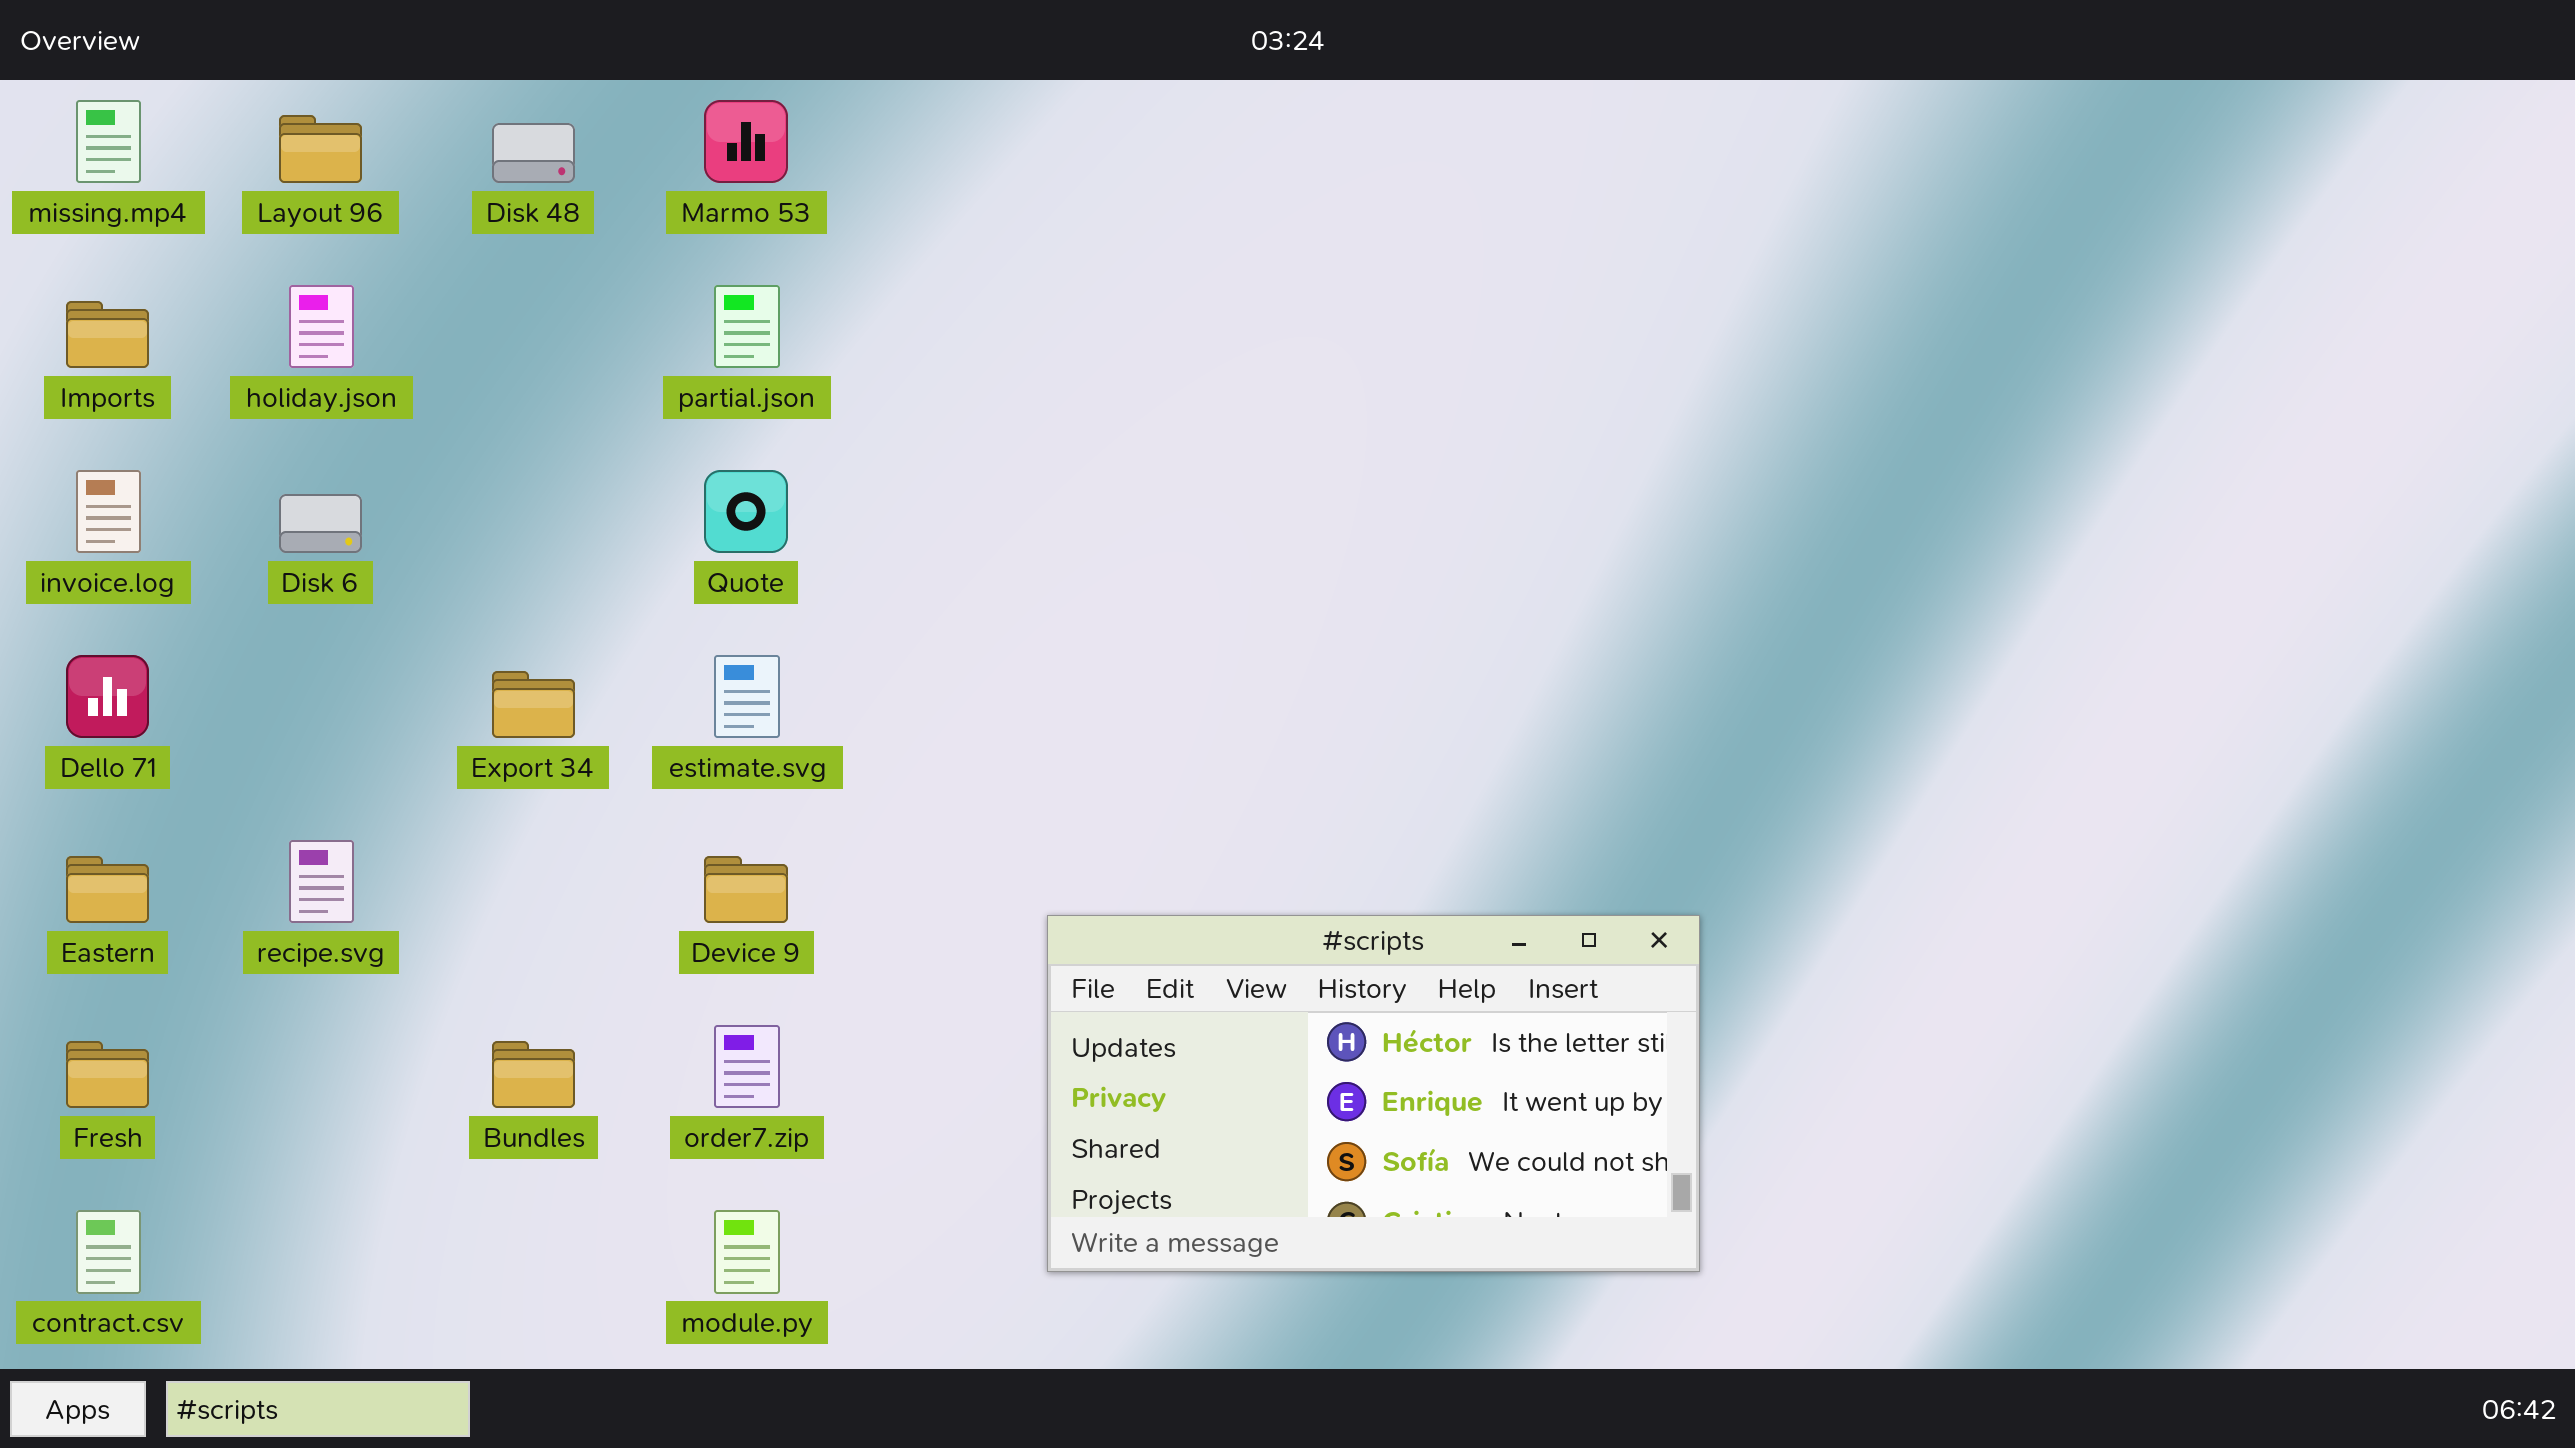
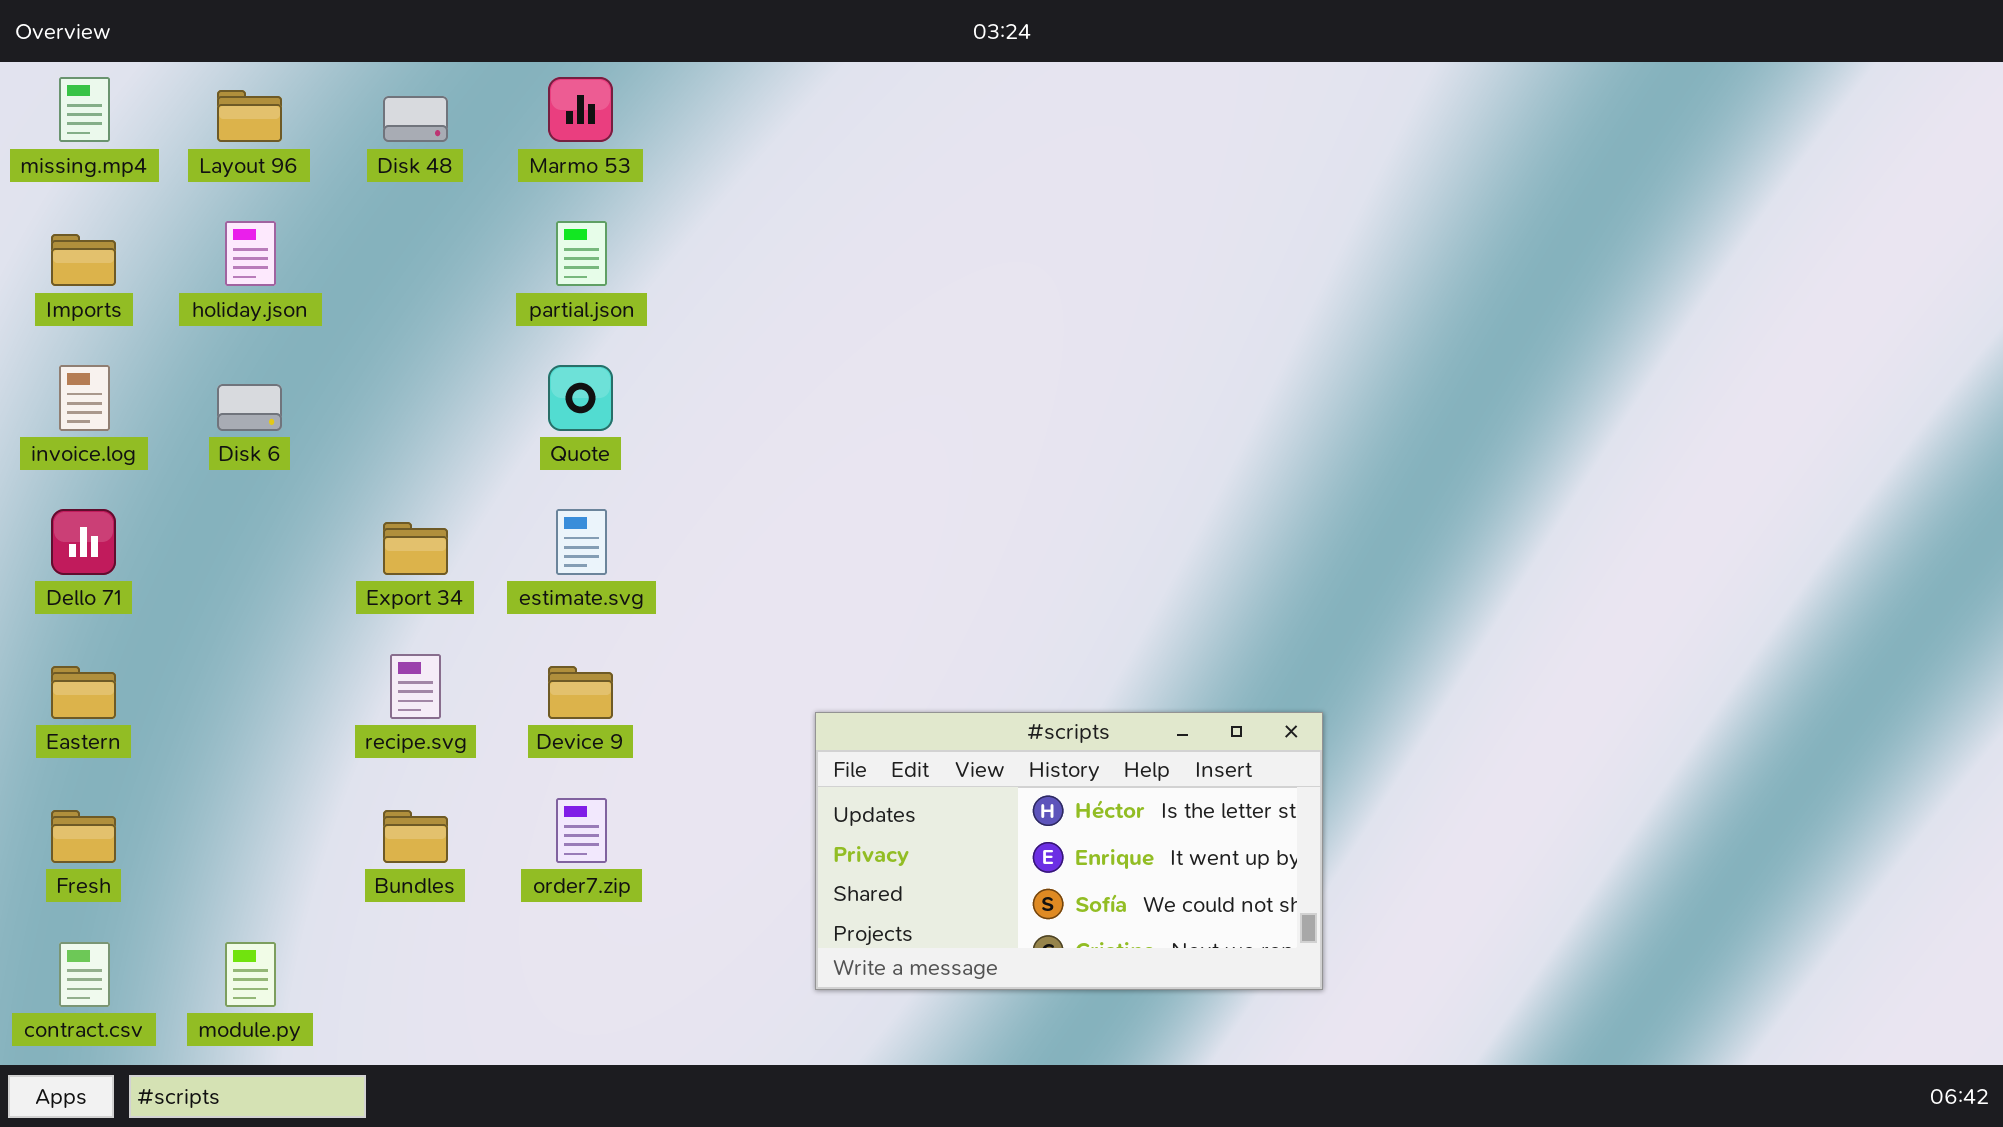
recipe.svg: [289,840,354,923] -> [390,654,441,719], moved
module.py: [714,1210,780,1294] -> [225,942,276,1007], moved

